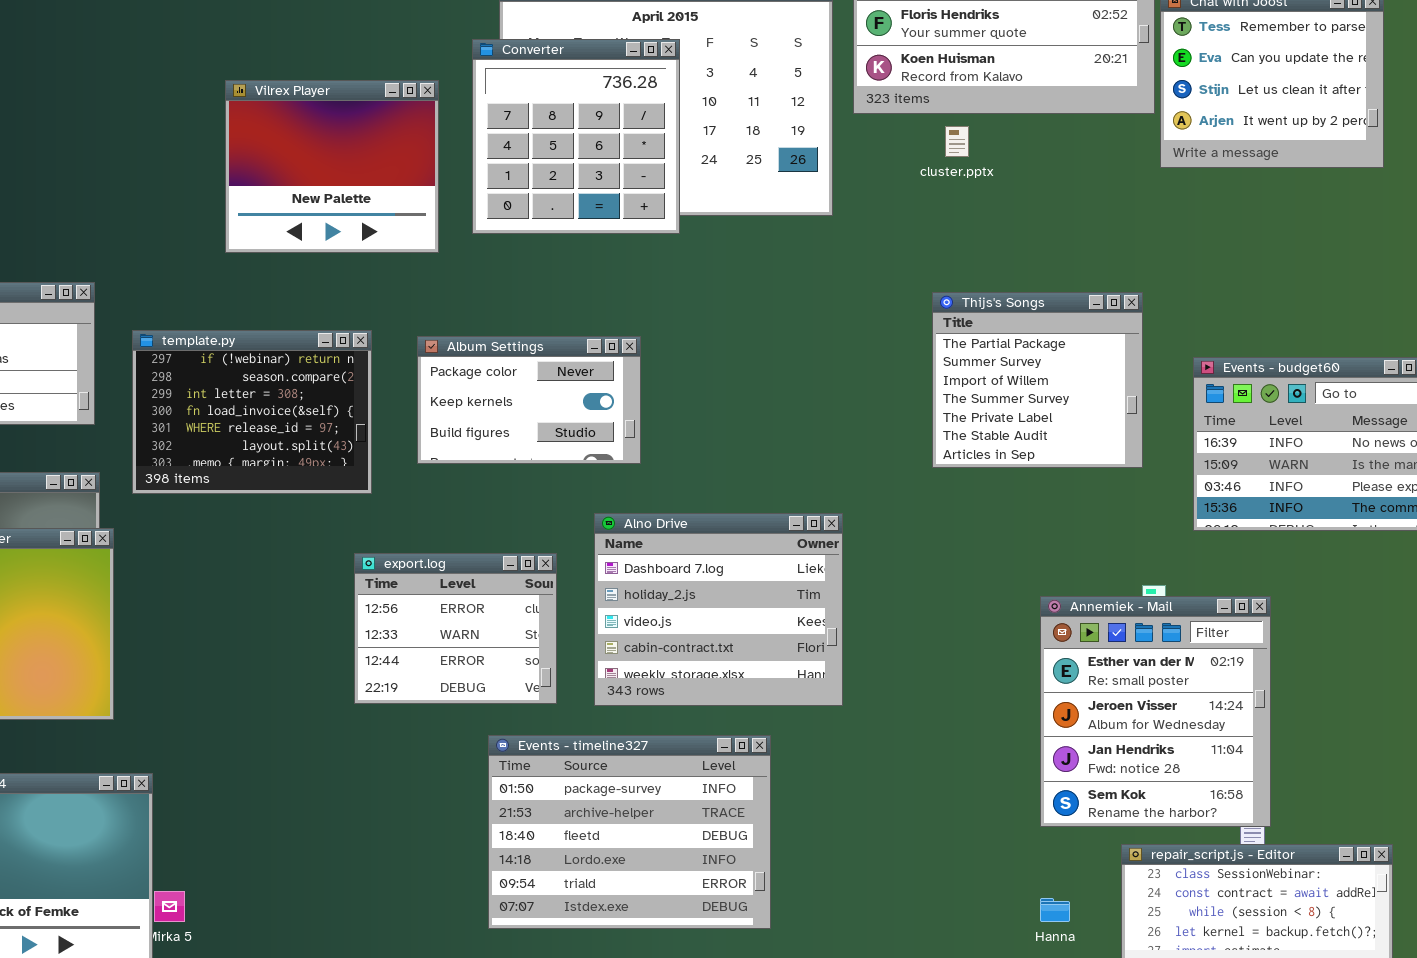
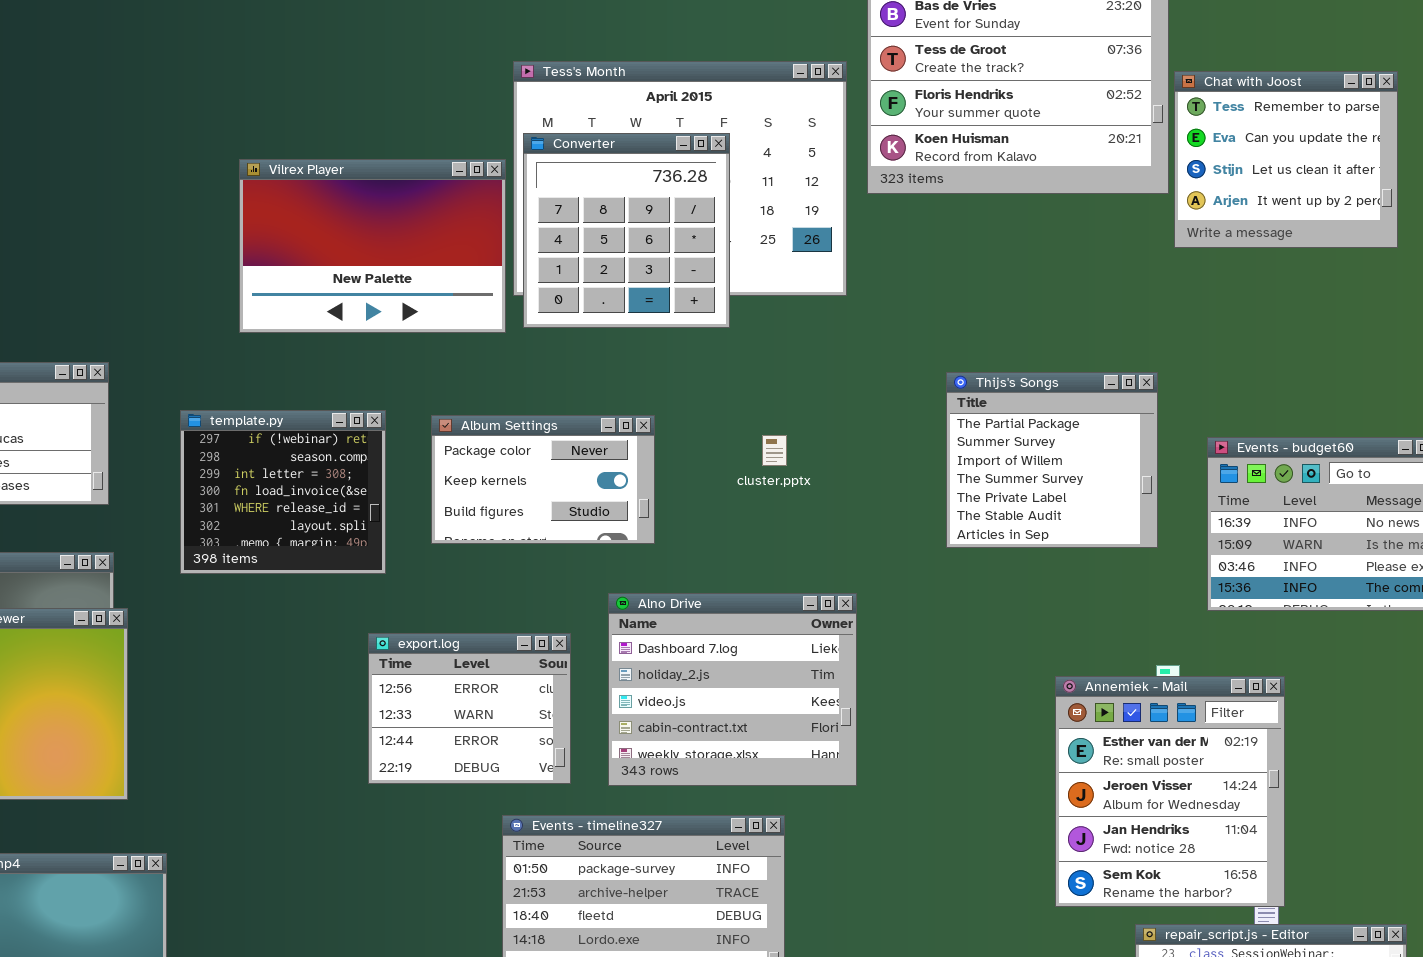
Converter: [472,39,680,234] -> [523,133,730,328], moved
Vilrex Player: [225,80,439,253] -> [239,159,506,333], resized
cluster.pptx: [945,126,969,157] -> [762,435,787,466], moved
template.py: [132,330,372,494] -> [180,410,386,574], resized

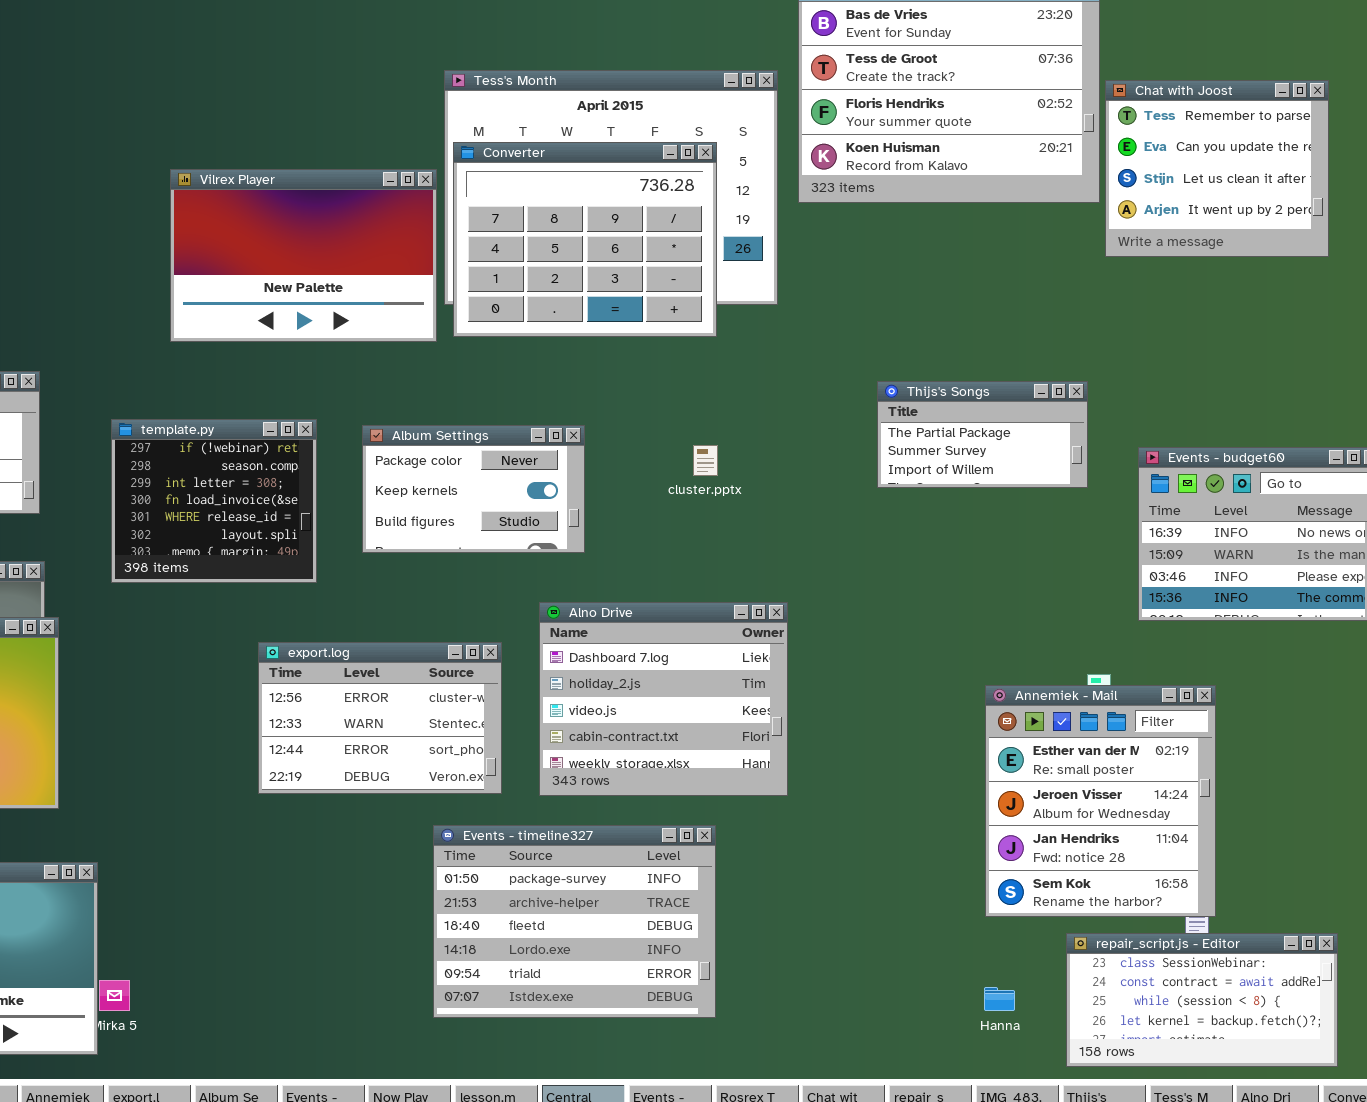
Converter: [523,133,730,328] -> [453,142,717,337], resized
Thijs's Songs: [946,372,1158,548] -> [877,381,1088,488], resized
export.log: [368,633,571,784] -> [258,642,502,794], resized

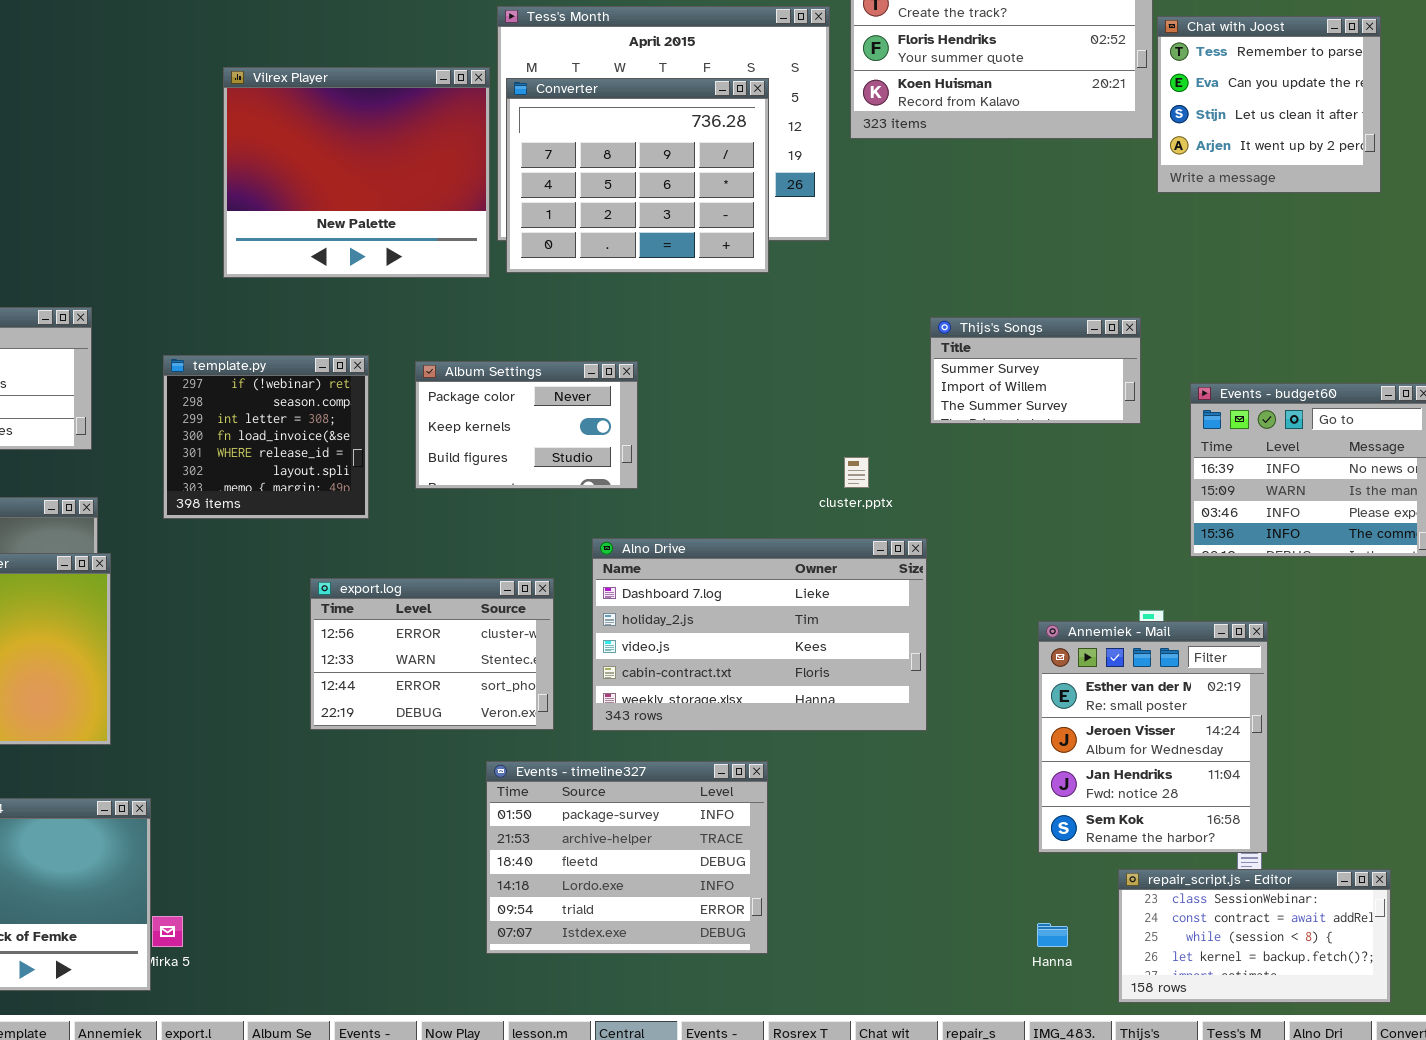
Vilrex Player: [170,169,437,342] -> [223,67,490,278], resized
Thijs's Songs: [877,381,1088,488] -> [930,317,1141,424], scrolled down 1 row
cluster.pptx: [693,445,718,476] -> [844,457,869,488], moved
Alno Drive: [539,602,788,796] -> [592,538,927,731], resized

